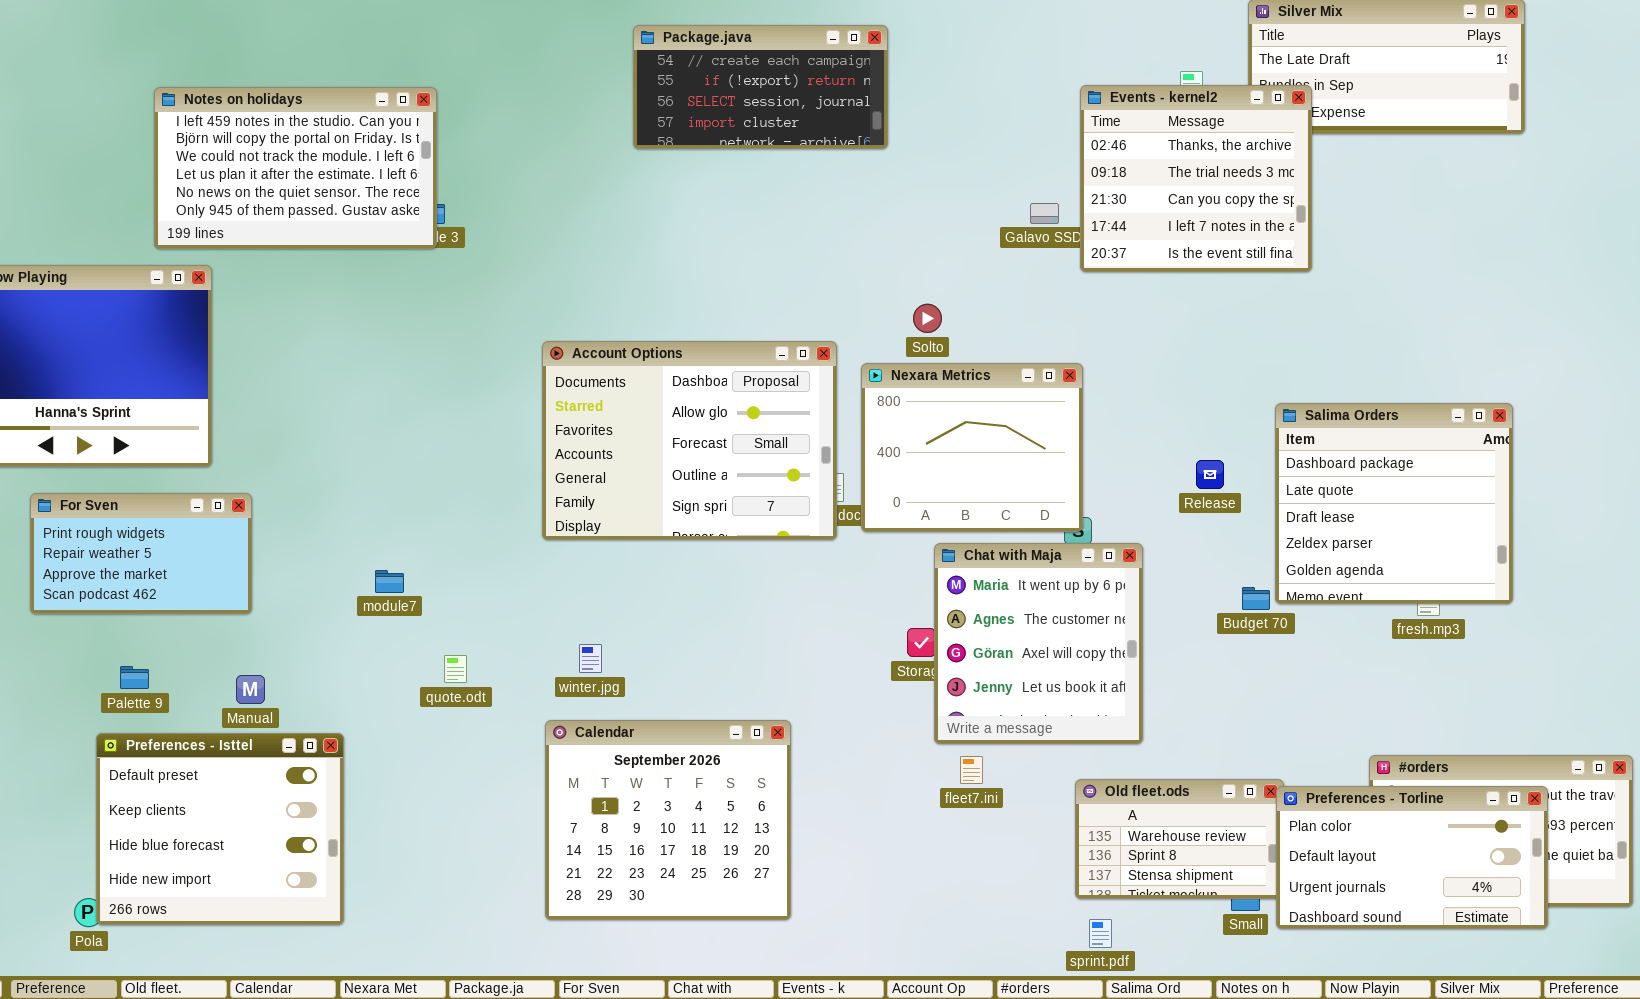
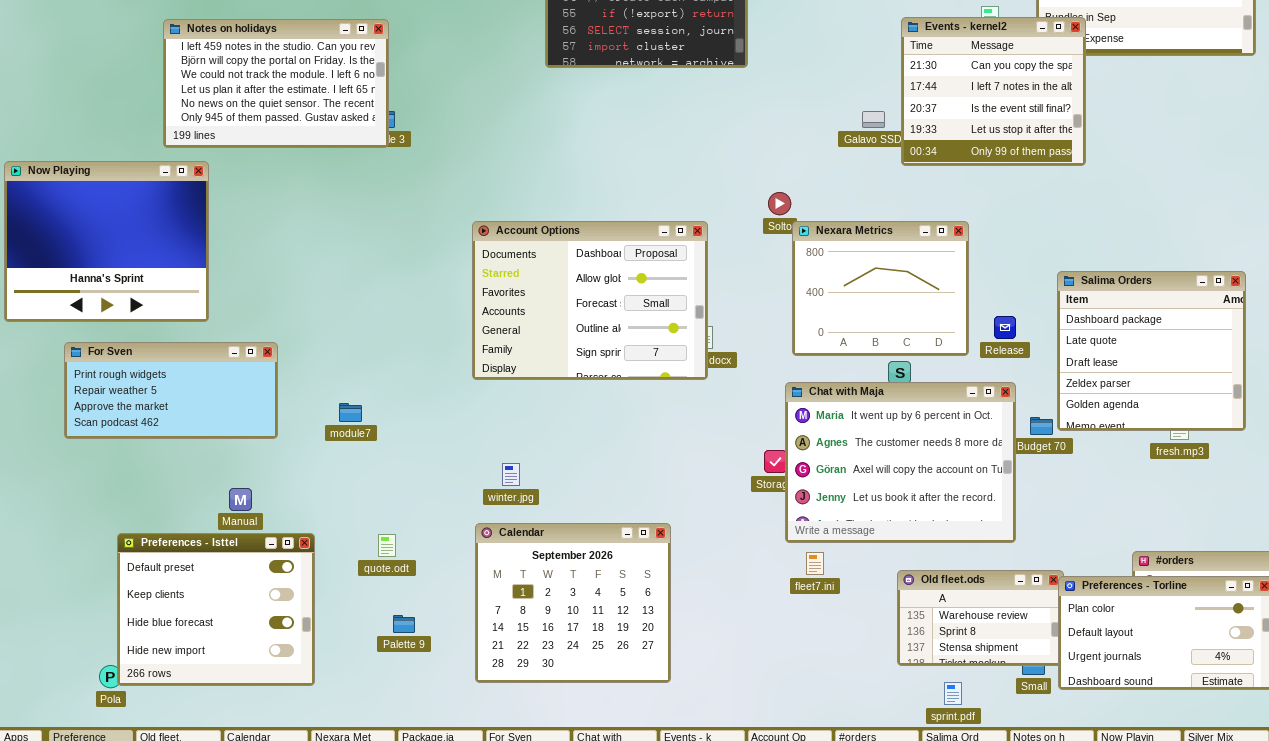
Events - kernel2: [1080,85,1312,272] -> [901,17,1086,166], scrolled down 2 rows
Nexara Metrics: [861,363,1083,532] -> [792,221,969,356], moved
For Sven: [30,493,252,614] -> [64,342,278,439], resized
Chat with Maja: [934,543,1143,744] -> [785,382,1016,543], resized
quote.odt: [444,655,467,683] -> [378,534,396,557], moved
Palette 9: [120,666,149,689] -> [393,615,415,633], moved
sprint.pdf: [1089,919,1112,948] -> [944,682,962,705], moved

